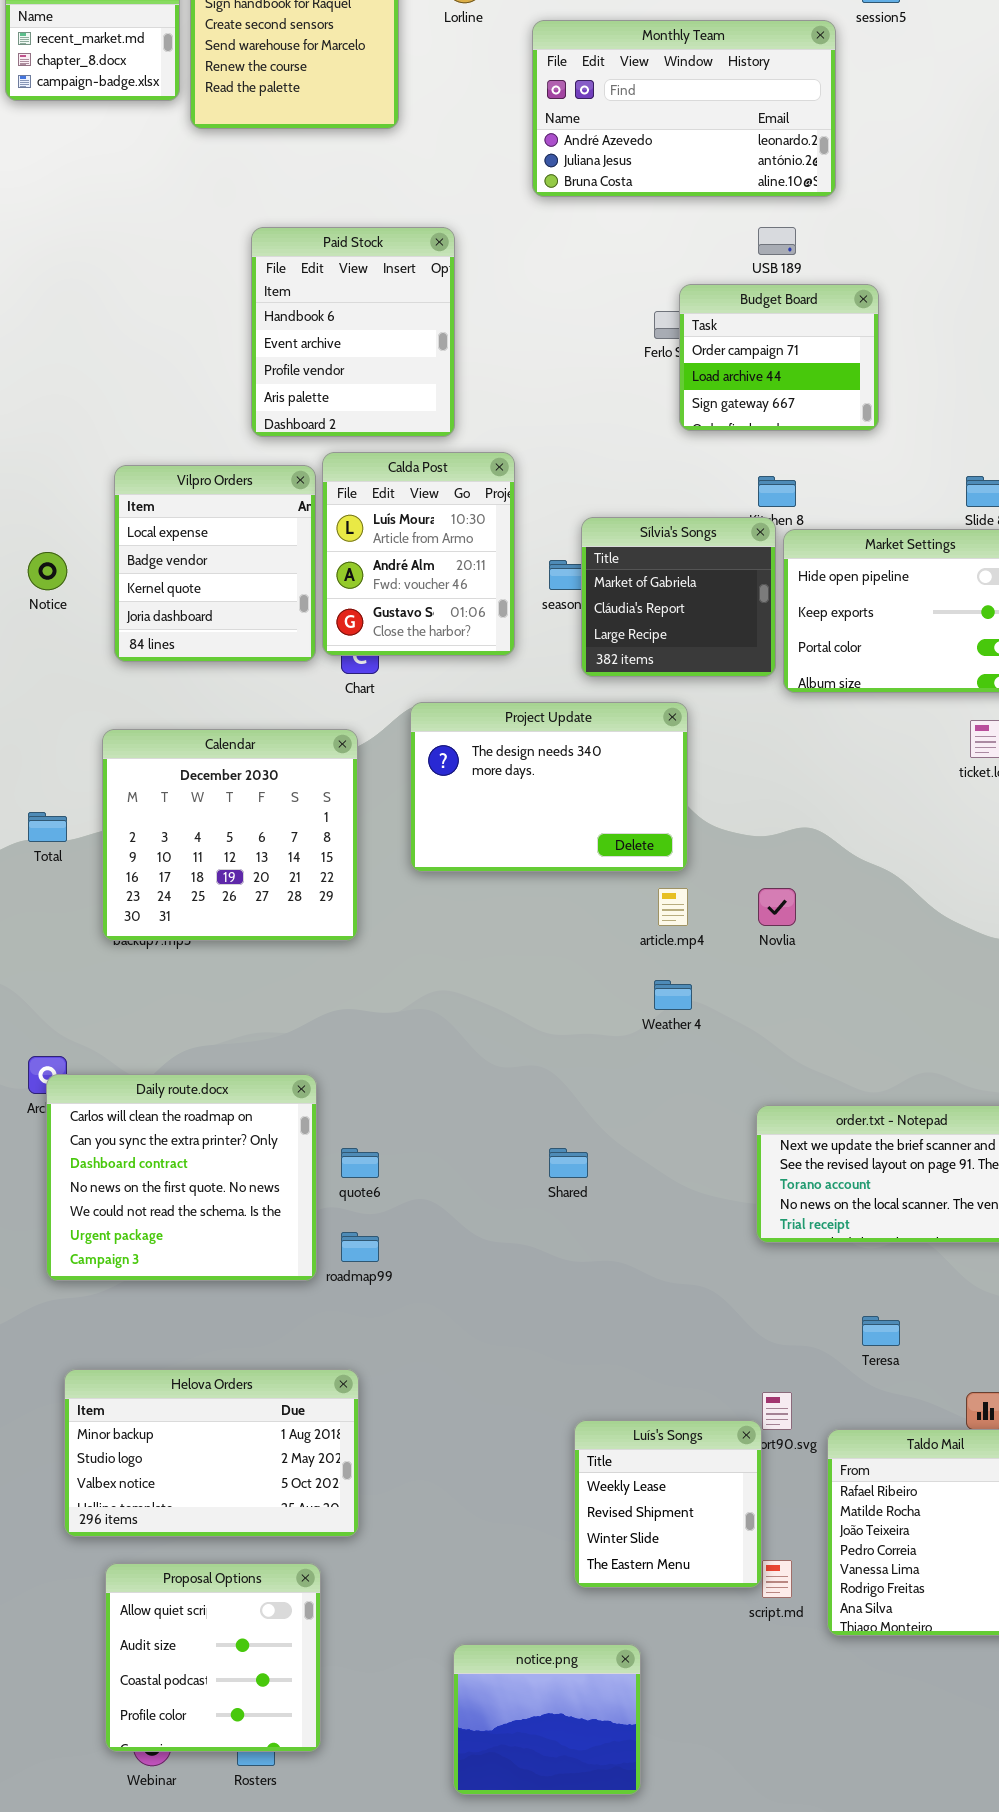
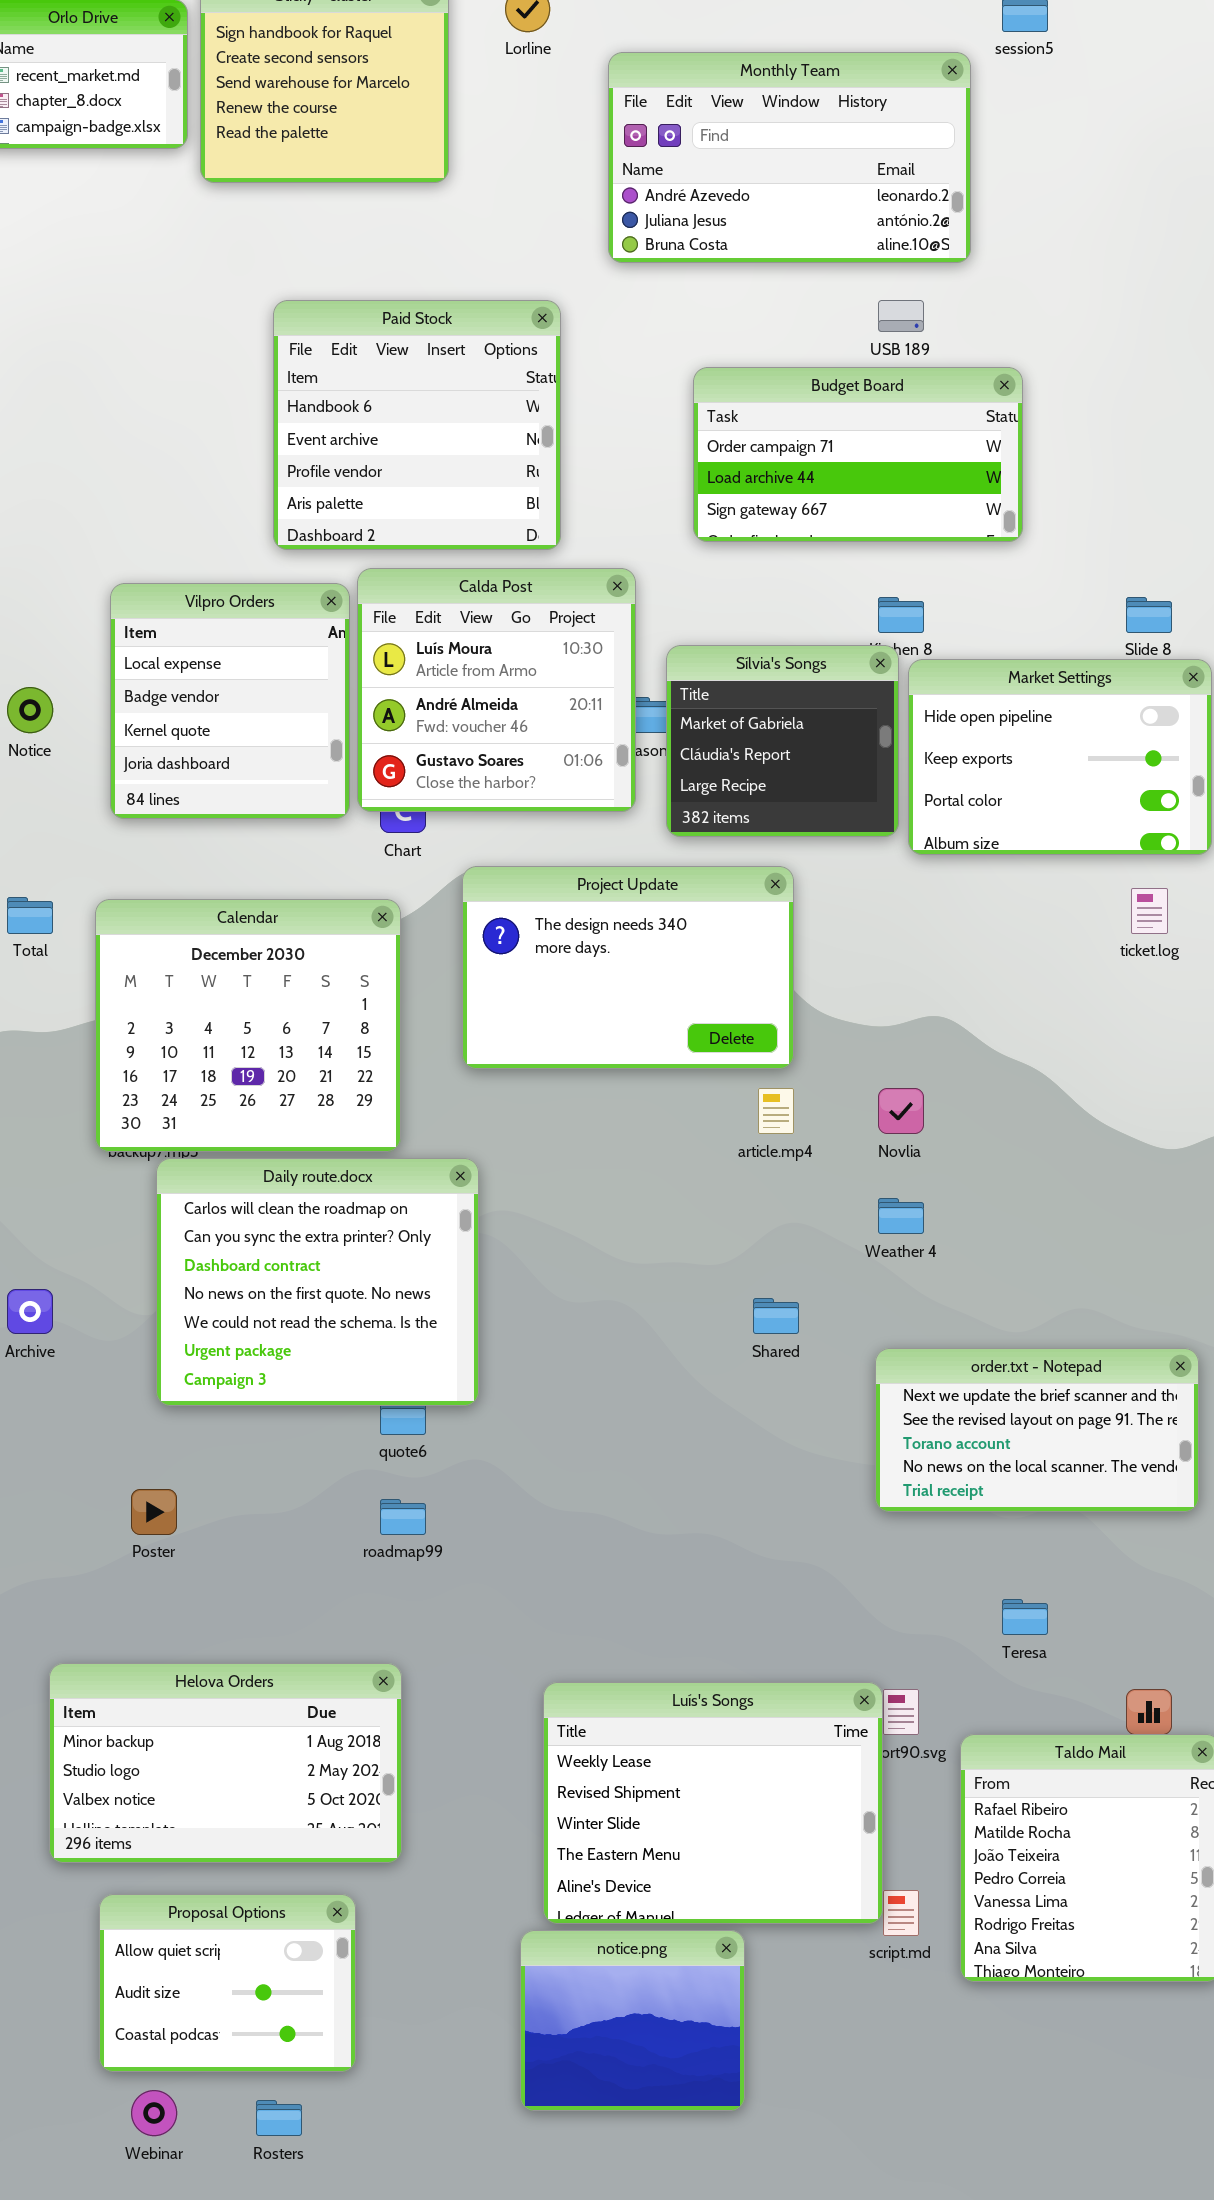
Paid Stock: [251,227,455,437] -> [273,300,561,550], resized
Budget Board: [679,284,879,431] -> [693,367,1023,542], resized
Calda Post: [322,452,515,656] -> [357,568,636,812], resized
Total: [28,812,67,842] -> [7,897,53,934], moved
Weather 4: [654,980,692,1010] -> [878,1198,924,1234], moved
Daily route.docx: [46,1074,317,1281] -> [156,1158,479,1406], moved
Shared: [549,1148,588,1178] -> [753,1298,799,1334], moved
Luís's Songs: [574,1420,762,1588] -> [543,1682,883,1924], resized
Proposal Options: [105,1563,321,1752] -> [99,1894,356,2072], resized
notice.png: [453,1644,641,1795] -> [520,1930,745,2111], moved

